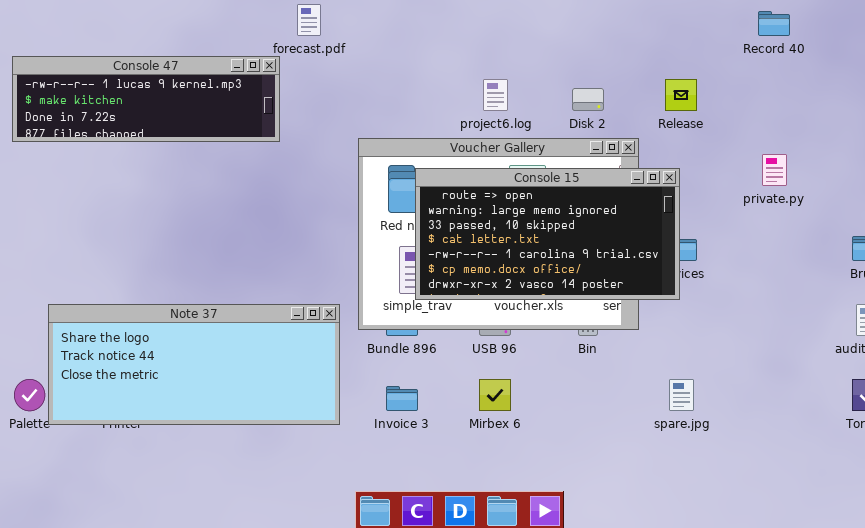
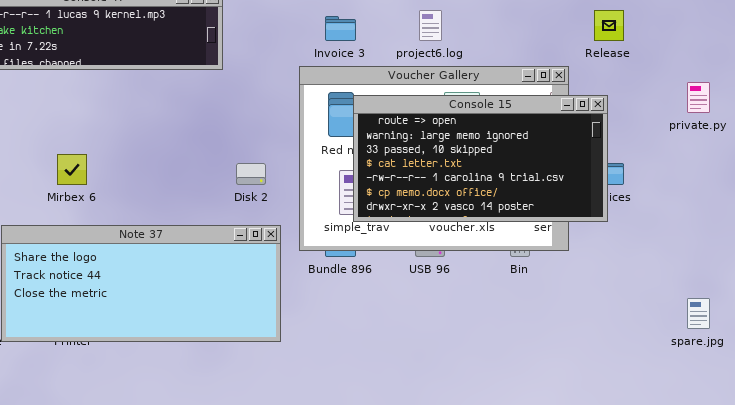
Disk 2: [572,88,604,111] -> [236,163,266,185], moved
Mirbex 6: [479,379,511,411] -> [57,154,87,185], moved
spare.jpg: [669,379,694,411] -> [687,298,710,329], moved
Invoice 3: [386,386,418,411] -> [325,16,356,41], moved

